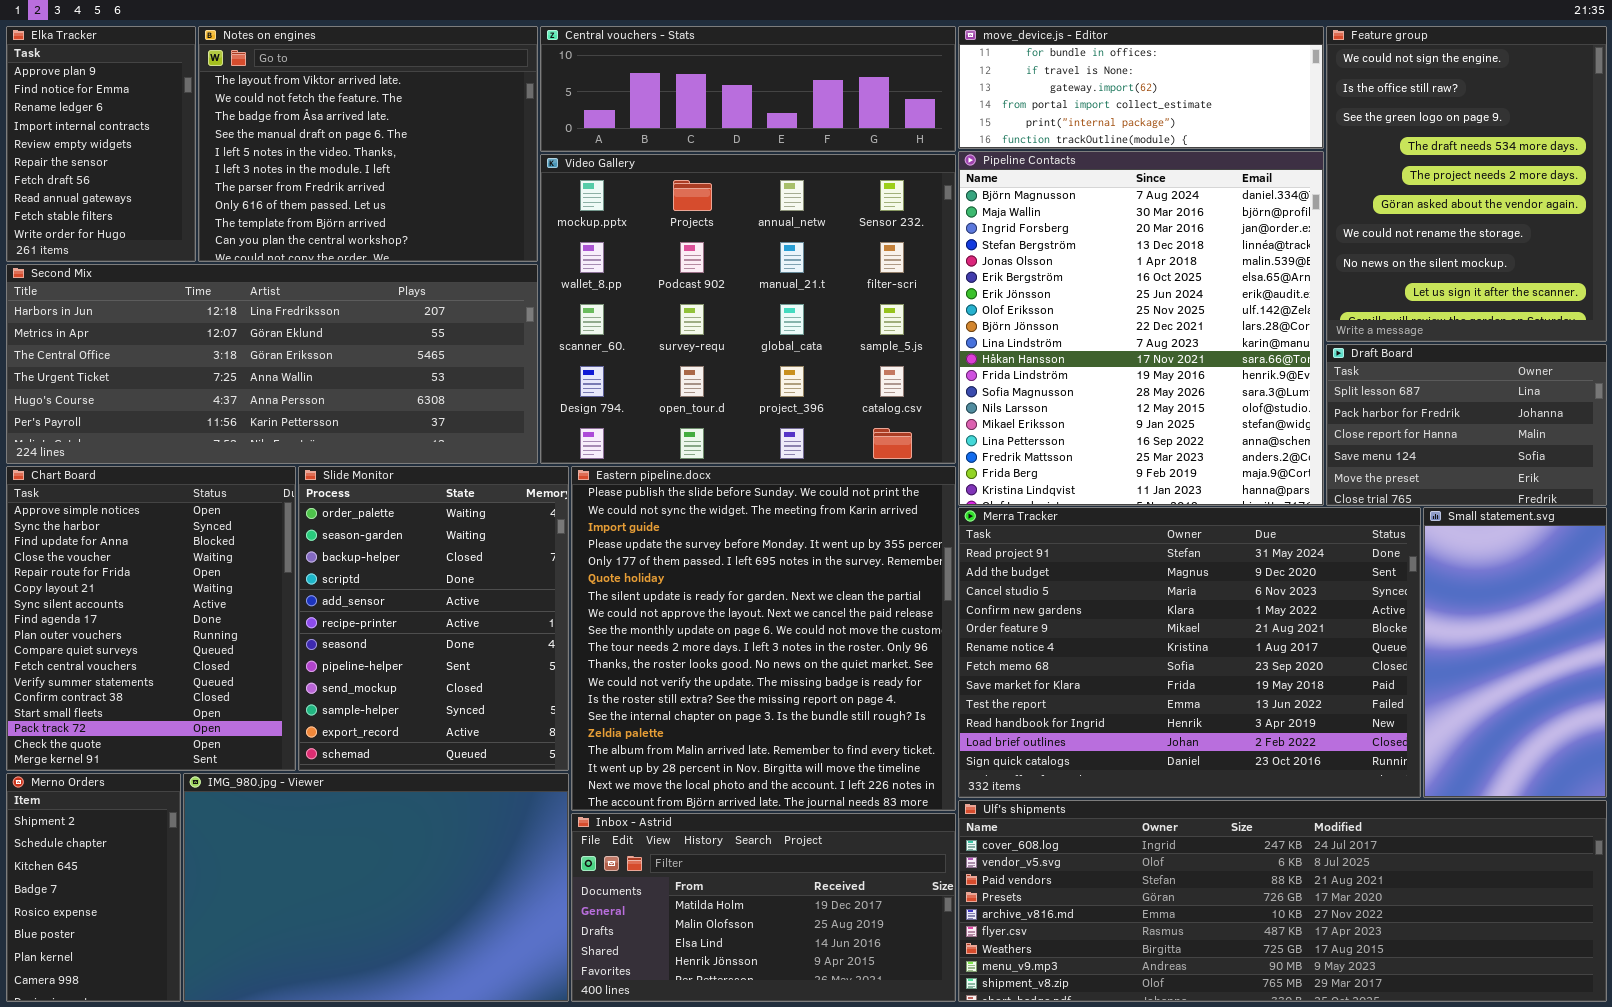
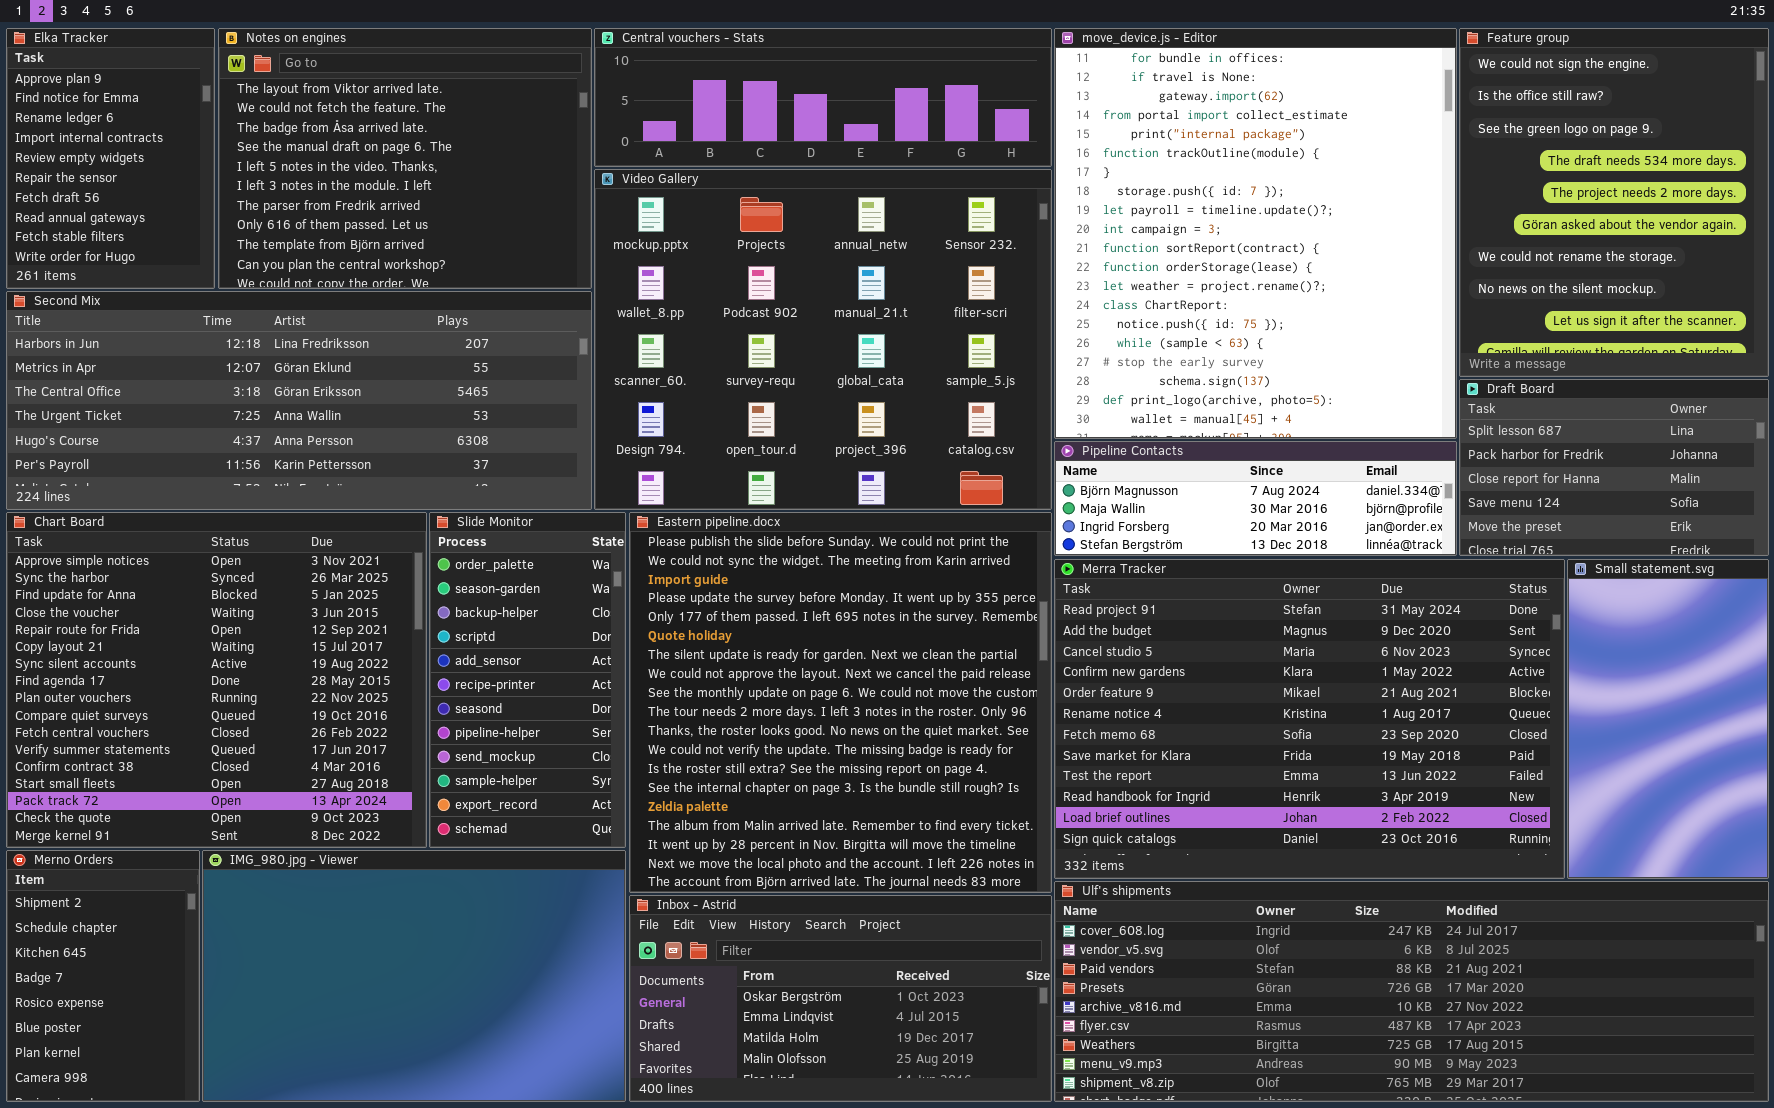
move_device.js - Editor: [958,26,1324,149] -> [1054,28,1457,439], resized
Pipeline Contacts: [958,151,1324,506] -> [1054,441,1457,556], resized
Chart Board: [6,466,296,771] -> [6,512,427,848], resized
Slide Monitor: [298,466,569,771] -> [429,512,626,848], resized
Inbox - Astrid: [571,813,956,1002] -> [629,895,1052,1102], scrolled up 2 rows

